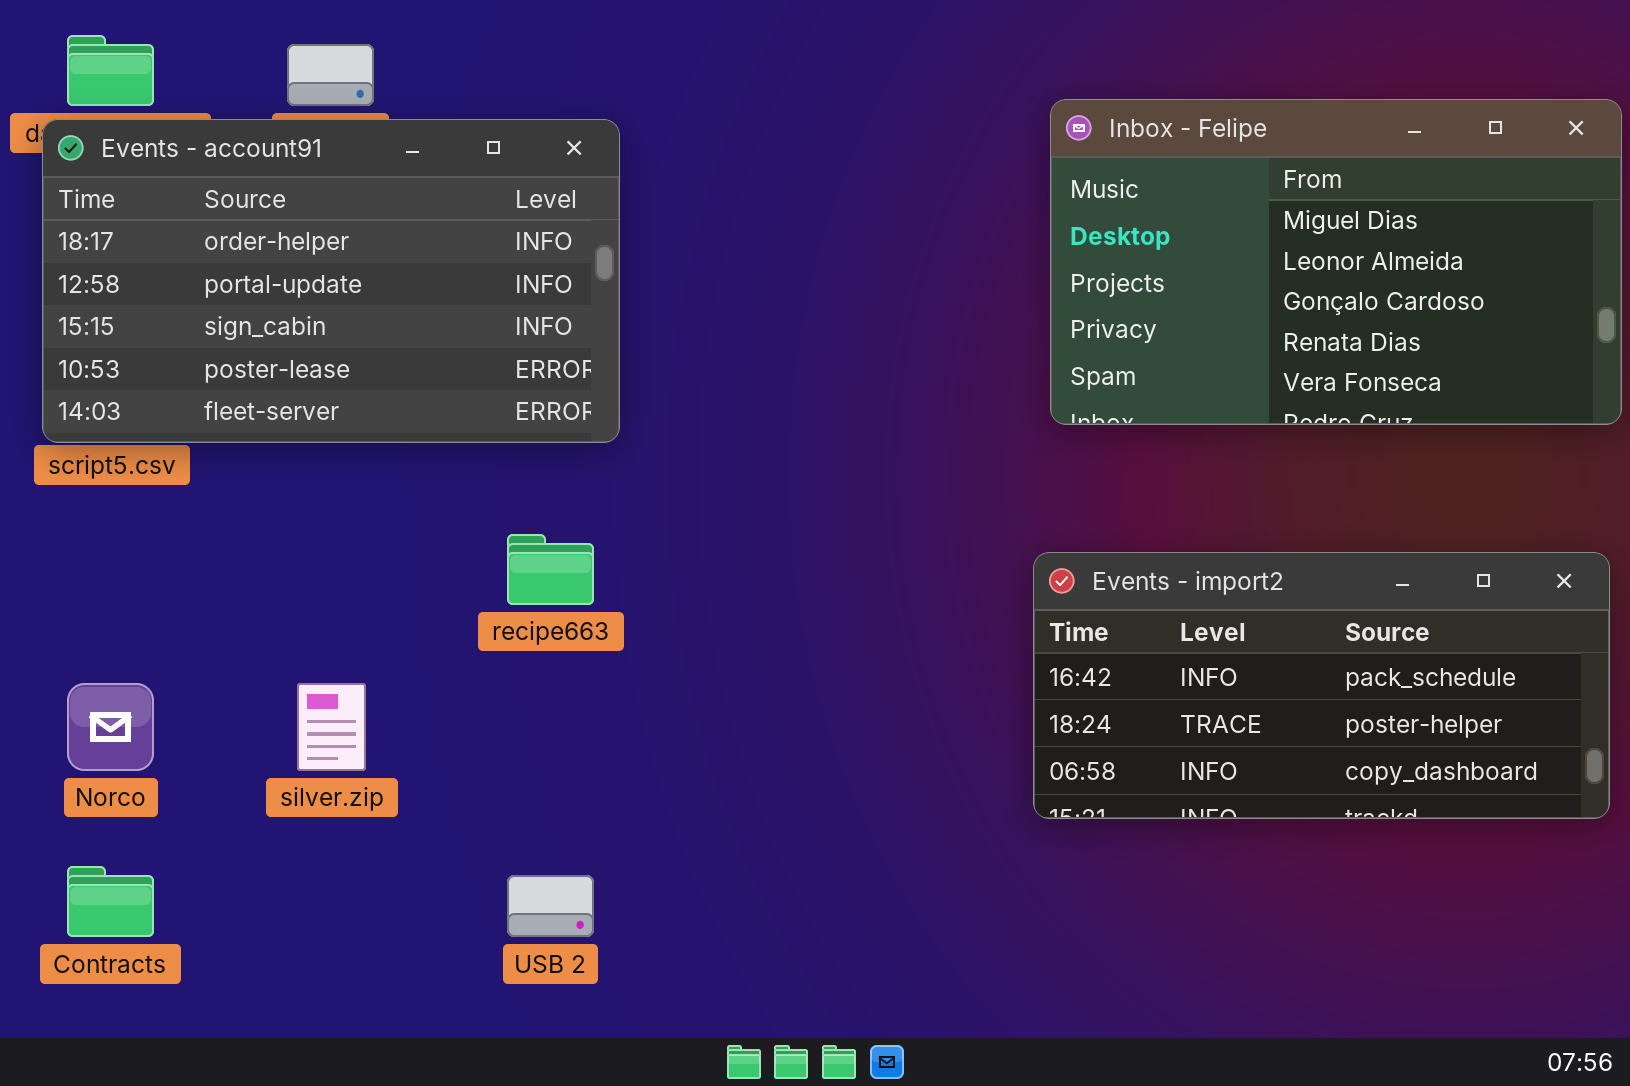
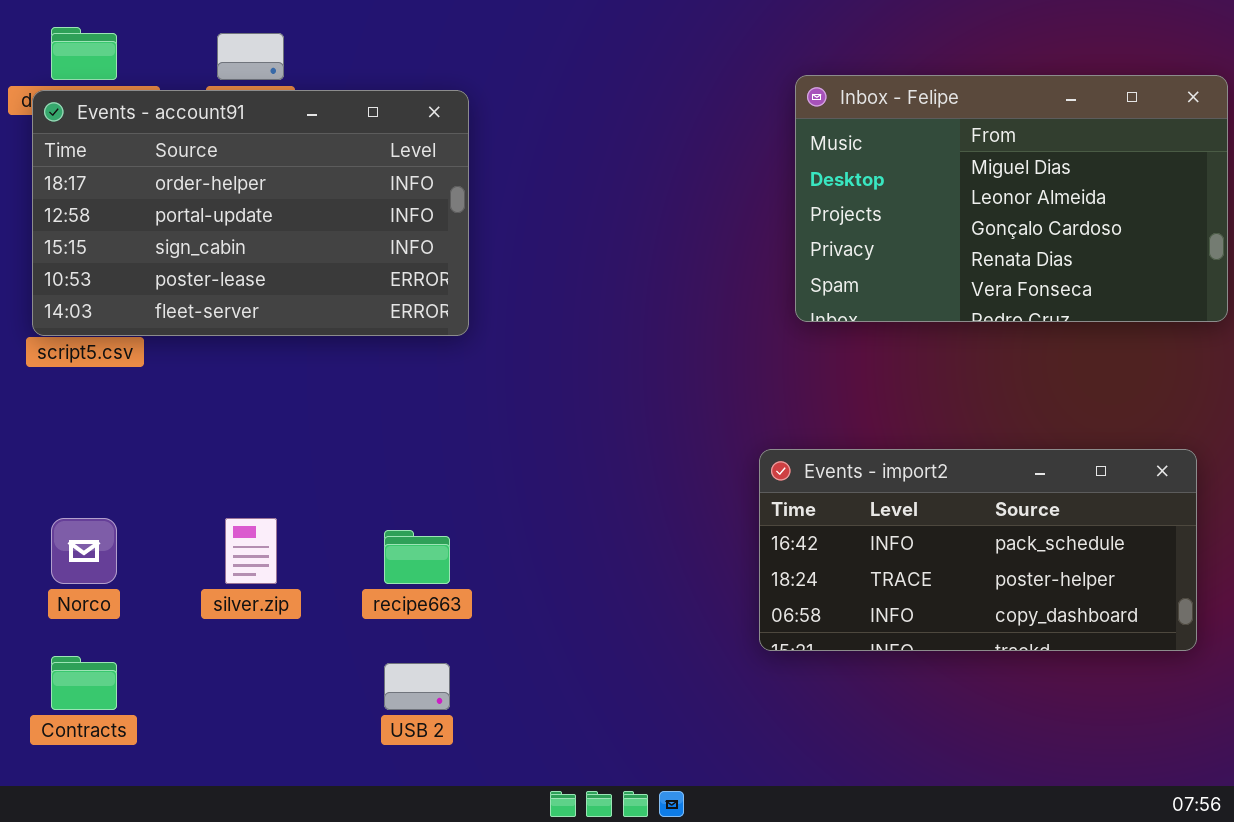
recipe663: [507,534,594,605] -> [384,530,450,584], moved
Events - import2: [1033,552,1610,819] -> [759,449,1197,651], moved

